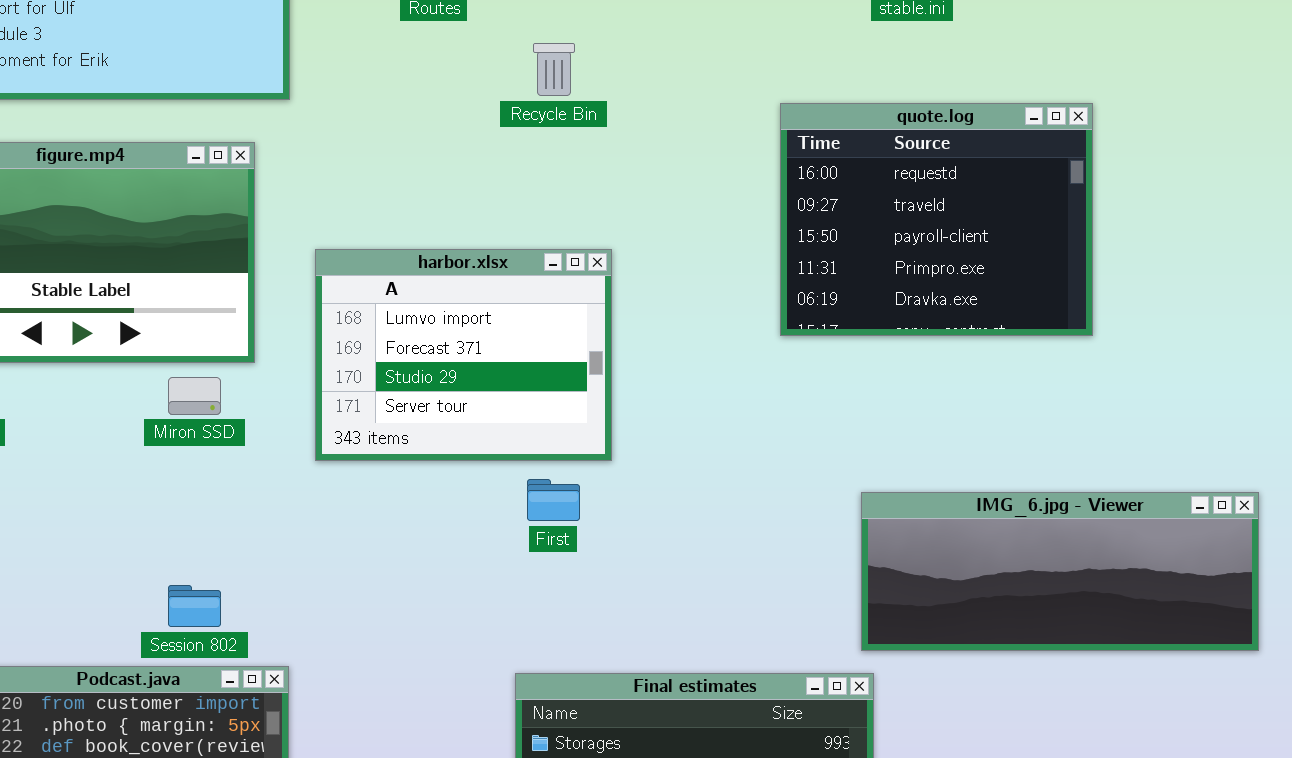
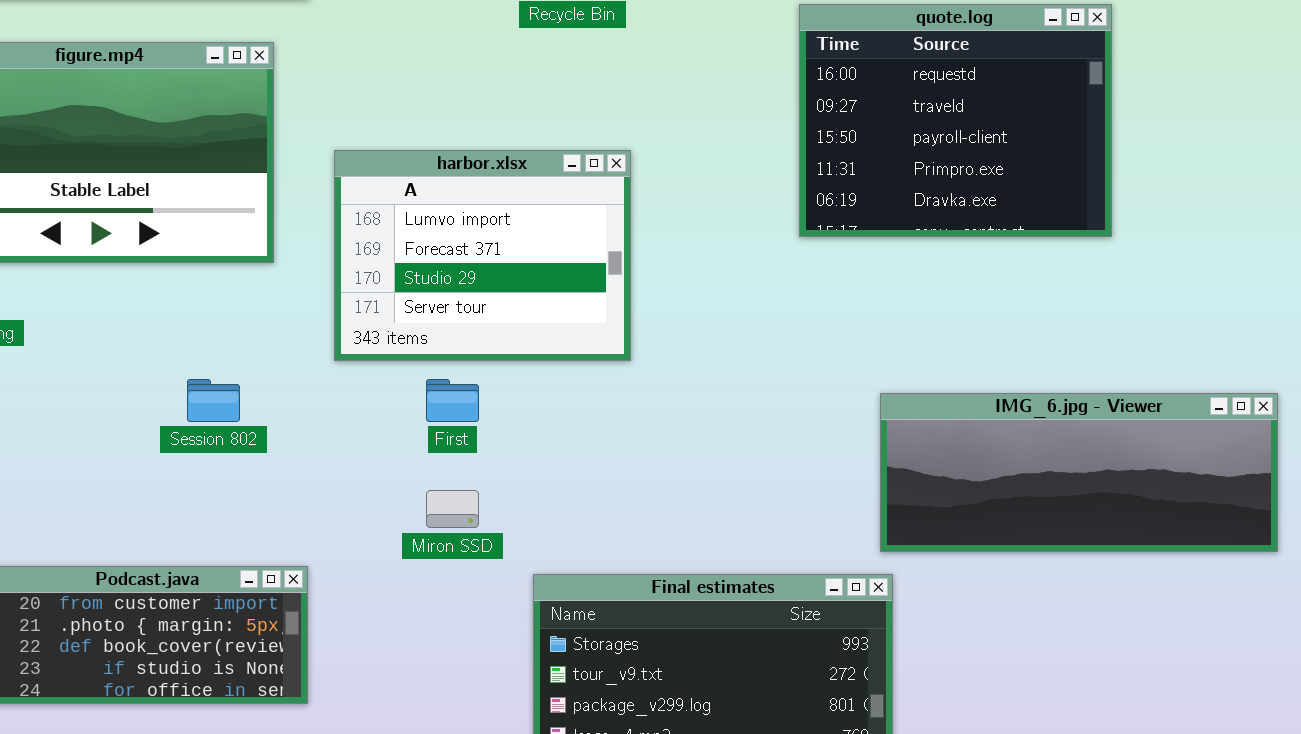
Miron SSD: [168,377,221,415] -> [426,490,479,528], moved
First: [527,479,580,521] -> [426,379,479,422], moved
Session 802: [168,585,221,627] -> [187,379,240,422], moved

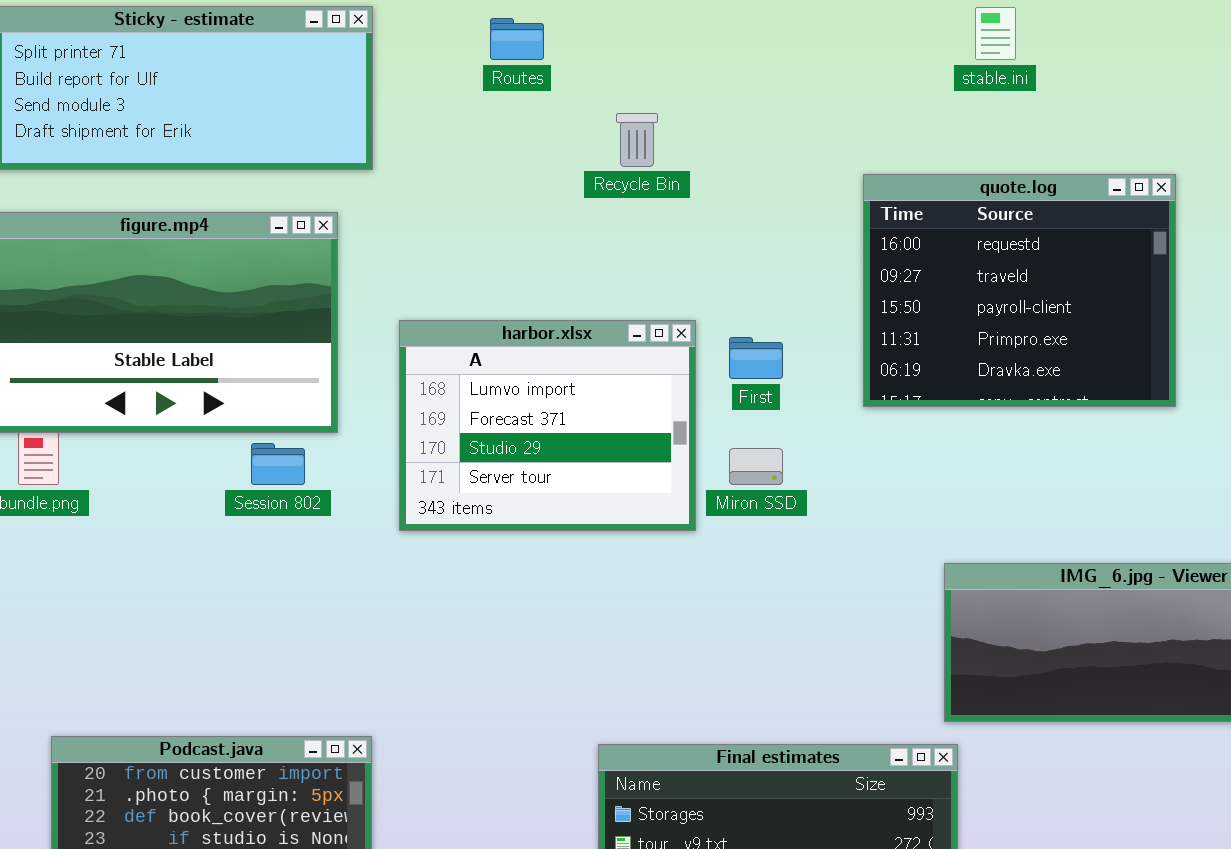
Session 802: [187,379,240,422] -> [251,443,305,485], moved
First: [426,379,479,422] -> [729,337,783,379], moved
Miron SSD: [426,490,479,528] -> [729,448,783,485], moved

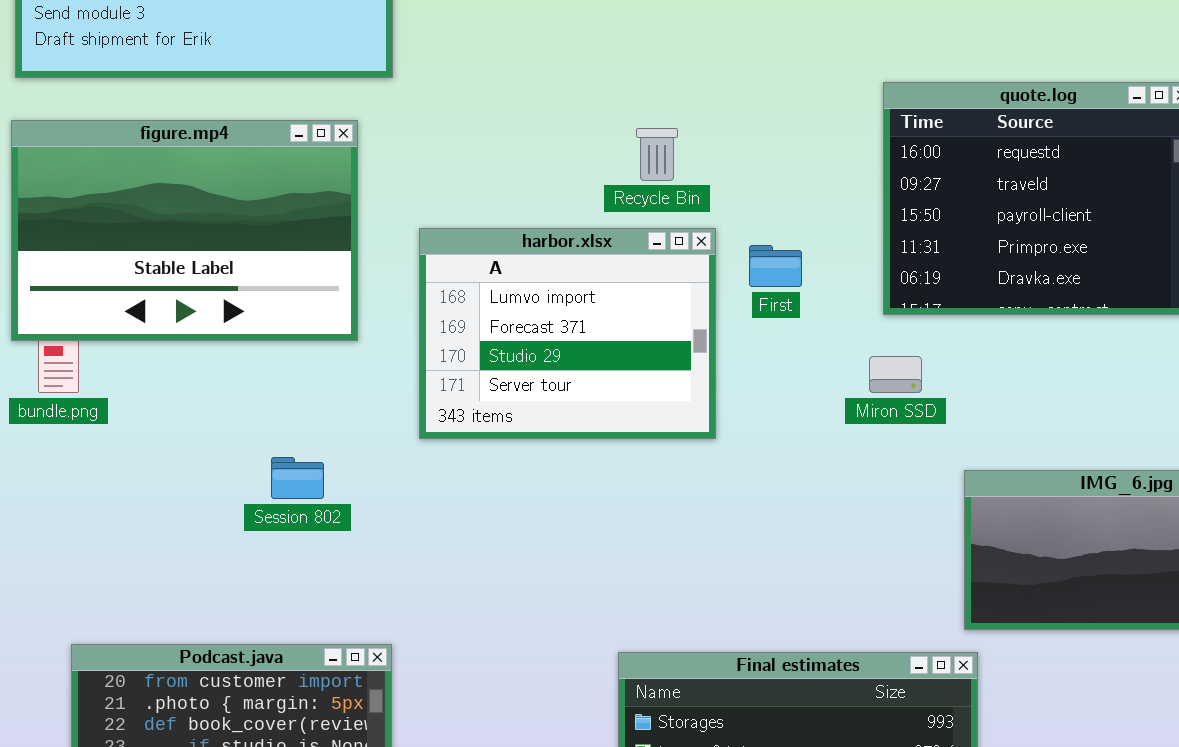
Recycle Bin: [616,113,658,167] -> [636,128,678,181], moved
Session 802: [251,443,305,485] -> [271,457,324,499], moved
Miron SSD: [729,448,783,485] -> [869,356,922,393], moved

